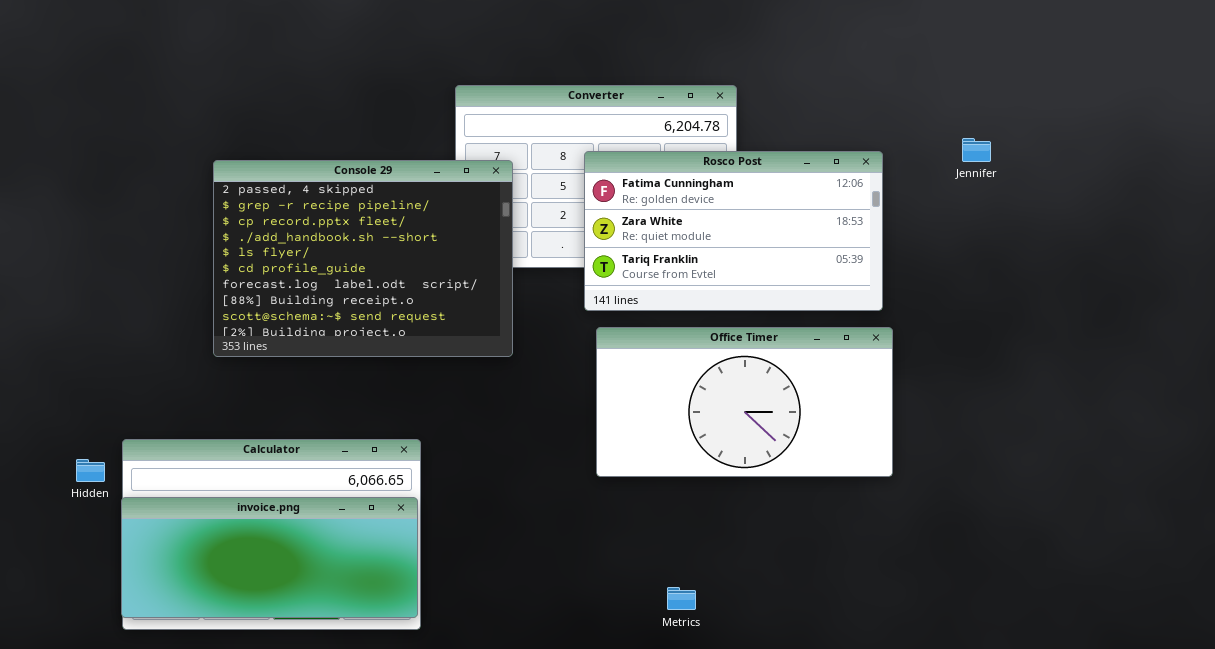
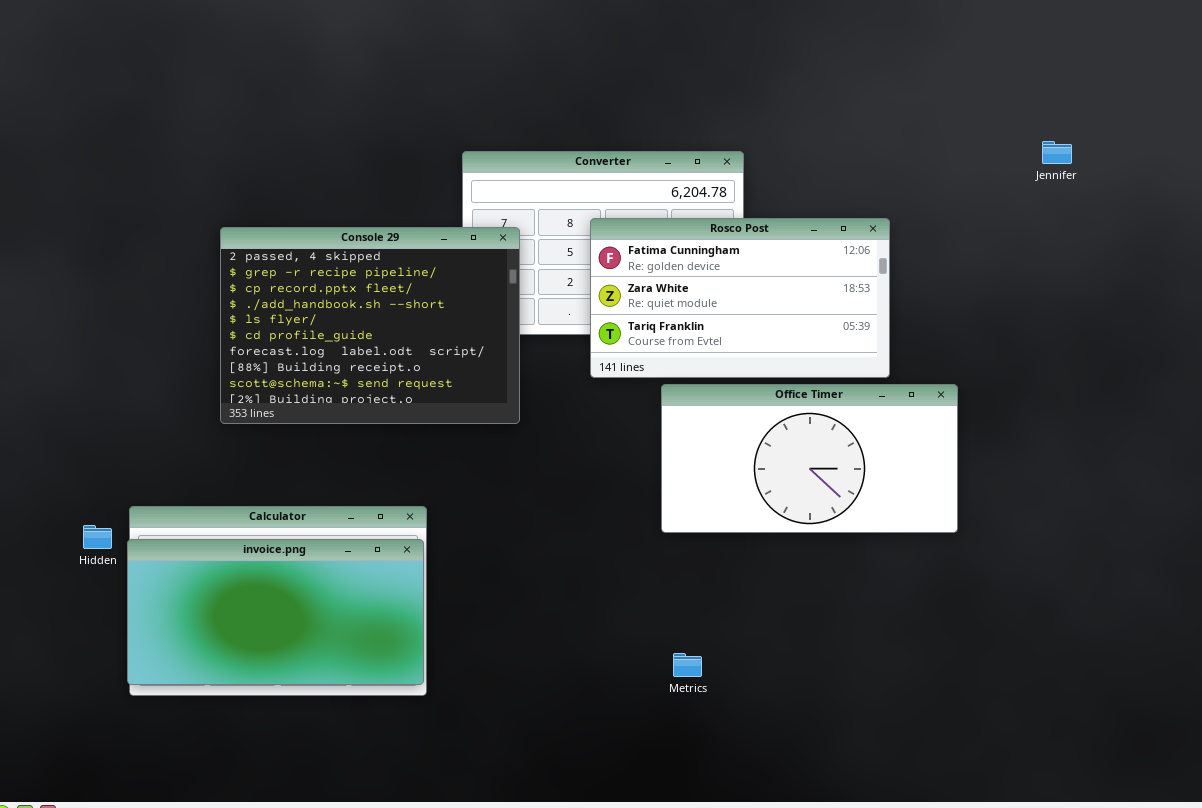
Jennifer: [962,138,991,162] -> [1042,141,1072,164], moved
Office Timer: [596,327,893,477] -> [661,384,958,533], moved
invoice.png: [121,497,418,618] -> [127,539,424,685], resized

